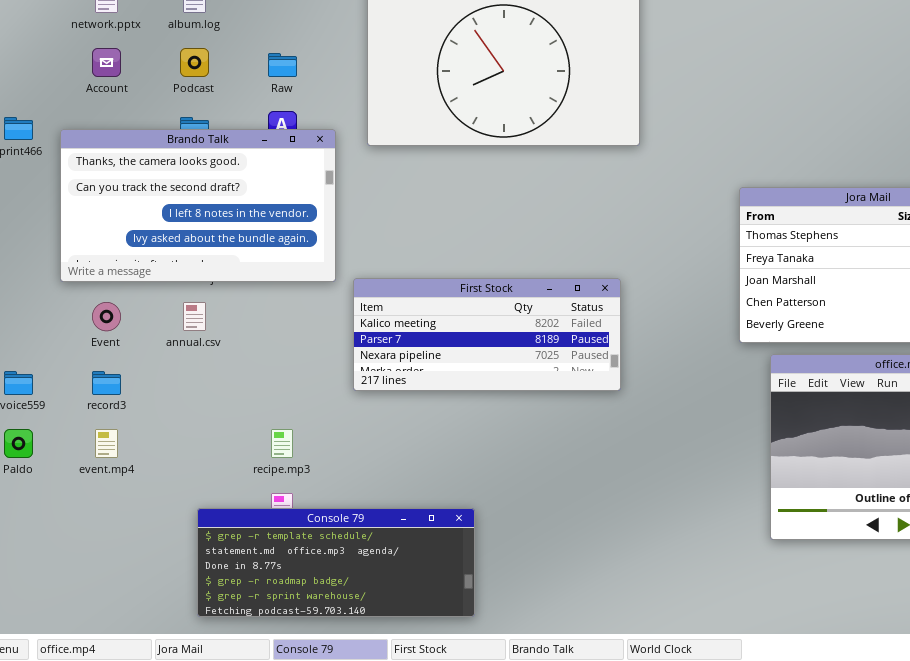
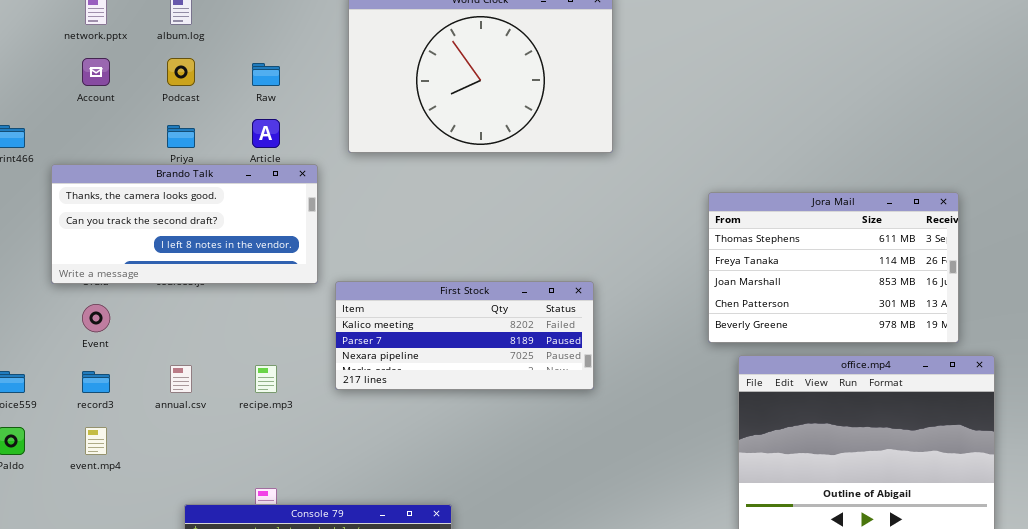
Brando Talk: [60,129,336,282] -> [51,164,318,284], resized
annual.csv: [183,302,206,331] -> [170,365,192,393], moved
recipe.mp3: [271,429,293,458] -> [255,365,277,393], moved

